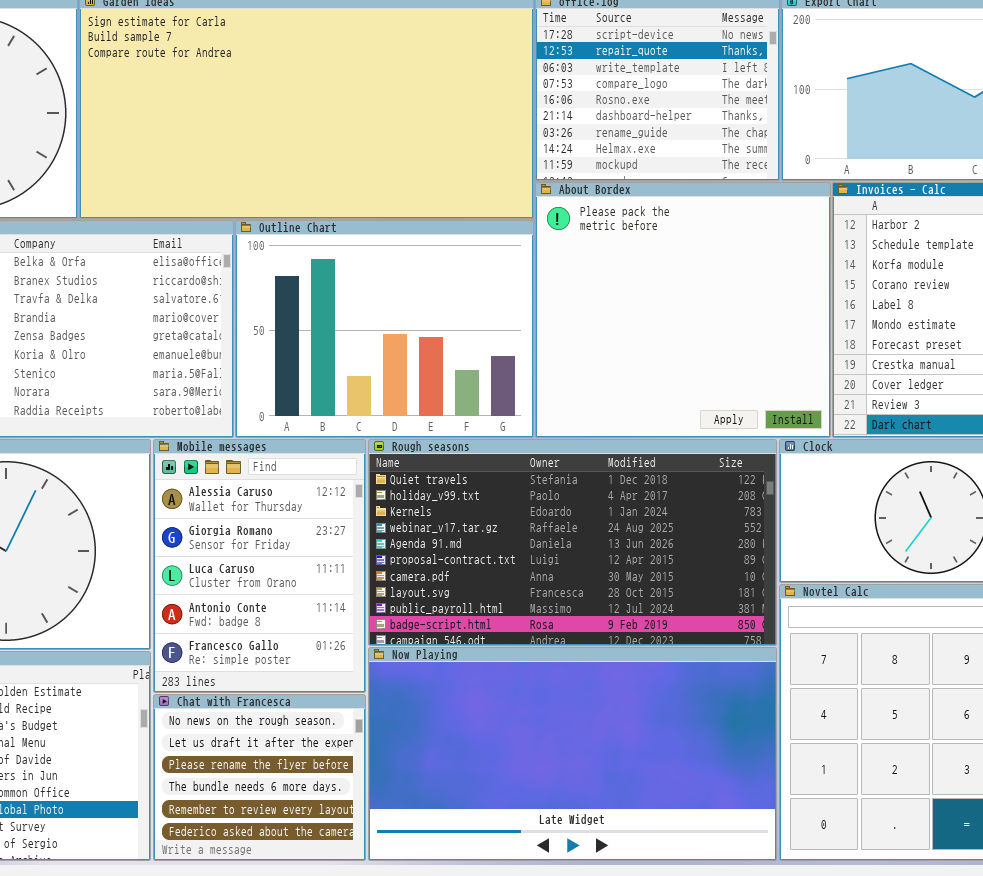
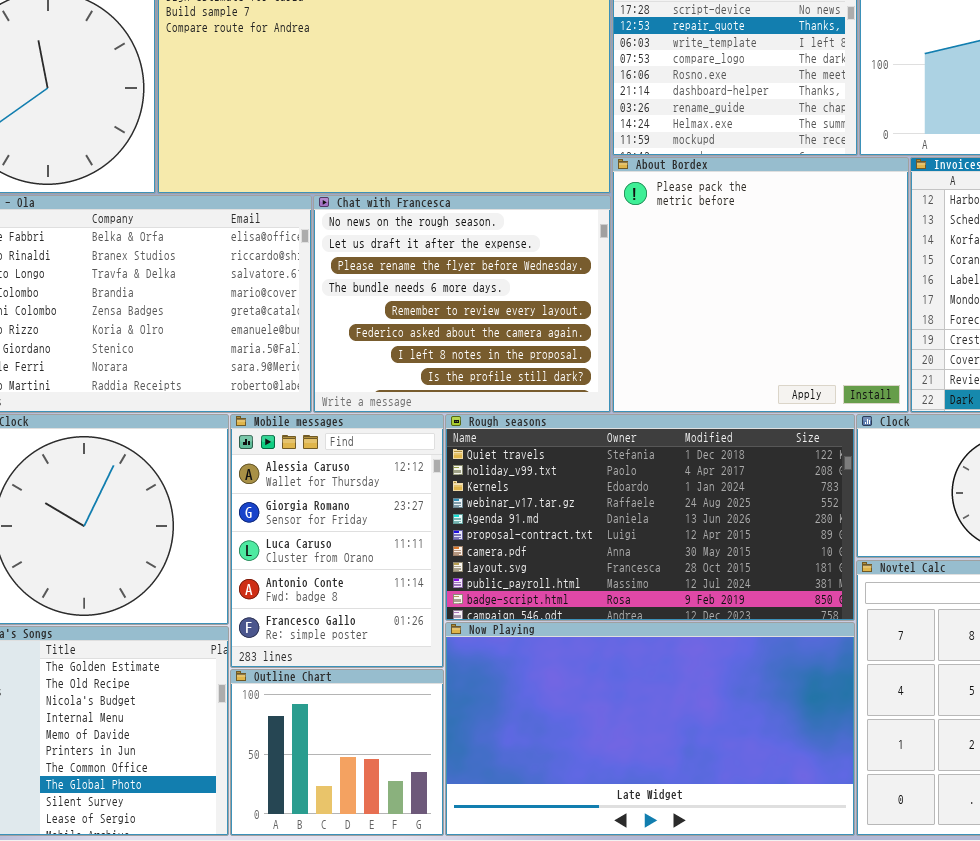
Outline Chart: [235,220,534,438] -> [230,669,444,836], moved, resized
Chat with Francesca: [153,694,366,861] -> [313,195,611,413], moved, resized

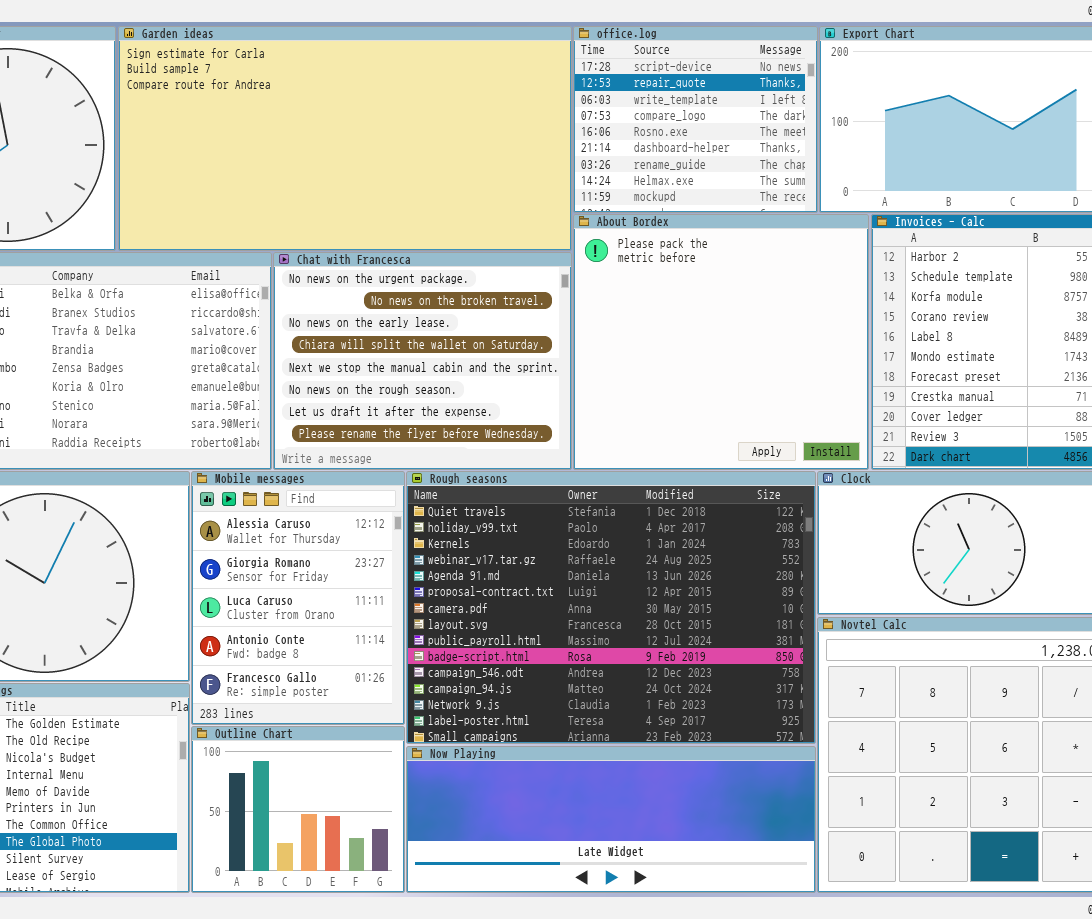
Chat with Francesca: [313,195,611,413] -> [273,252,572,470], scrolled up 5 rows
Rough seasons: [445,414,855,621] -> [406,471,816,744], resized
Now Playing: [445,622,855,836] -> [406,746,816,893], resized

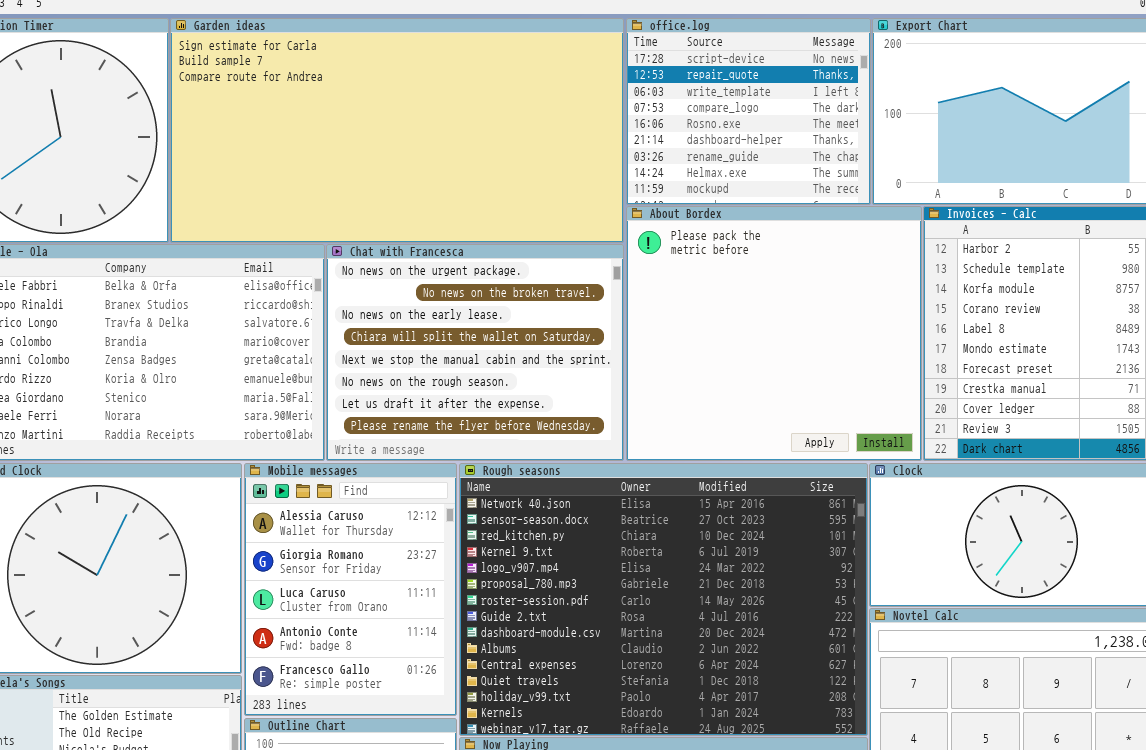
Rough seasons: [406,471,816,744] -> [459,463,868,736], scrolled up 11 rows

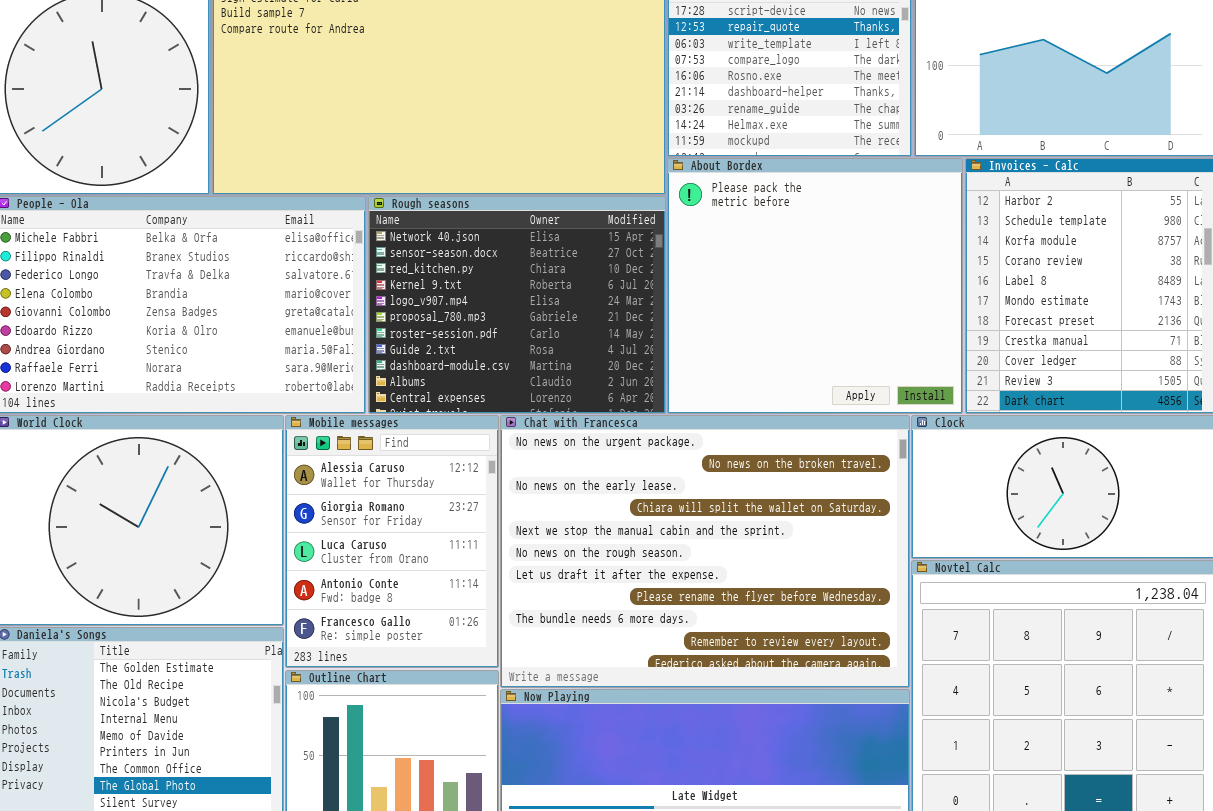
Chat with Francesca: [326,244,624,461] -> [500,415,910,688], moved, resized
Rough seasons: [459,463,868,736] -> [368,196,666,414], moved, resized

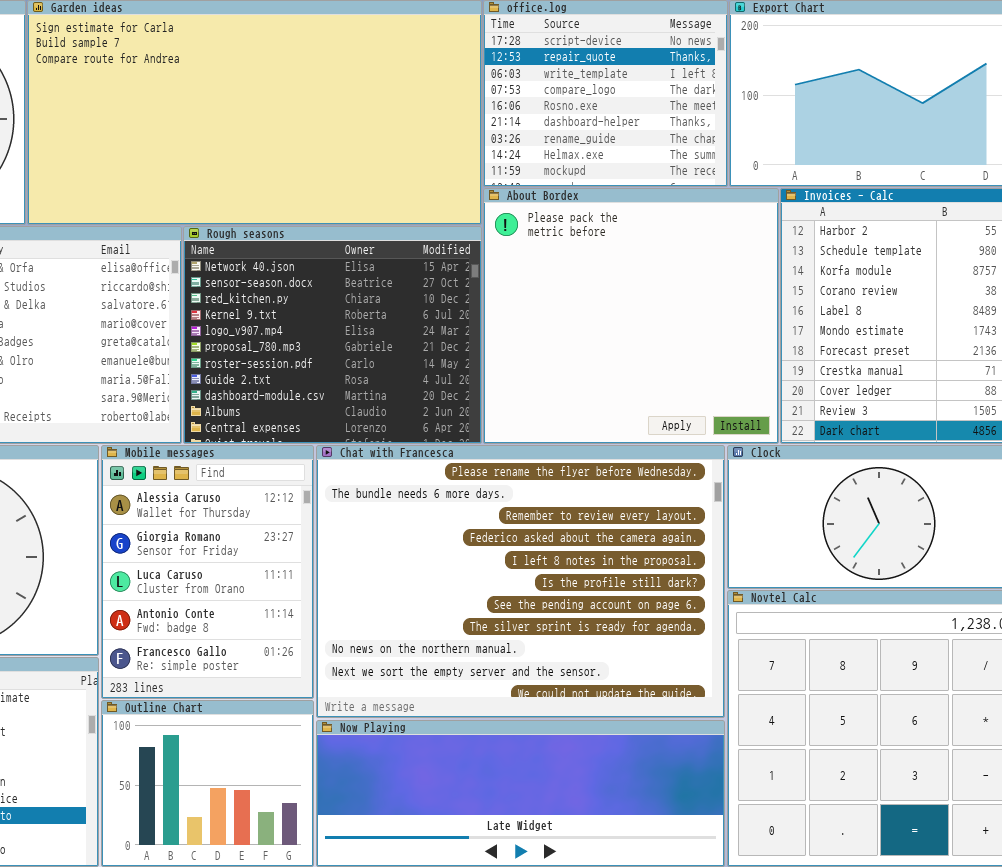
Chat with Francesca: [500,415,910,688] -> [316,445,725,718], scrolled down 7 rows

